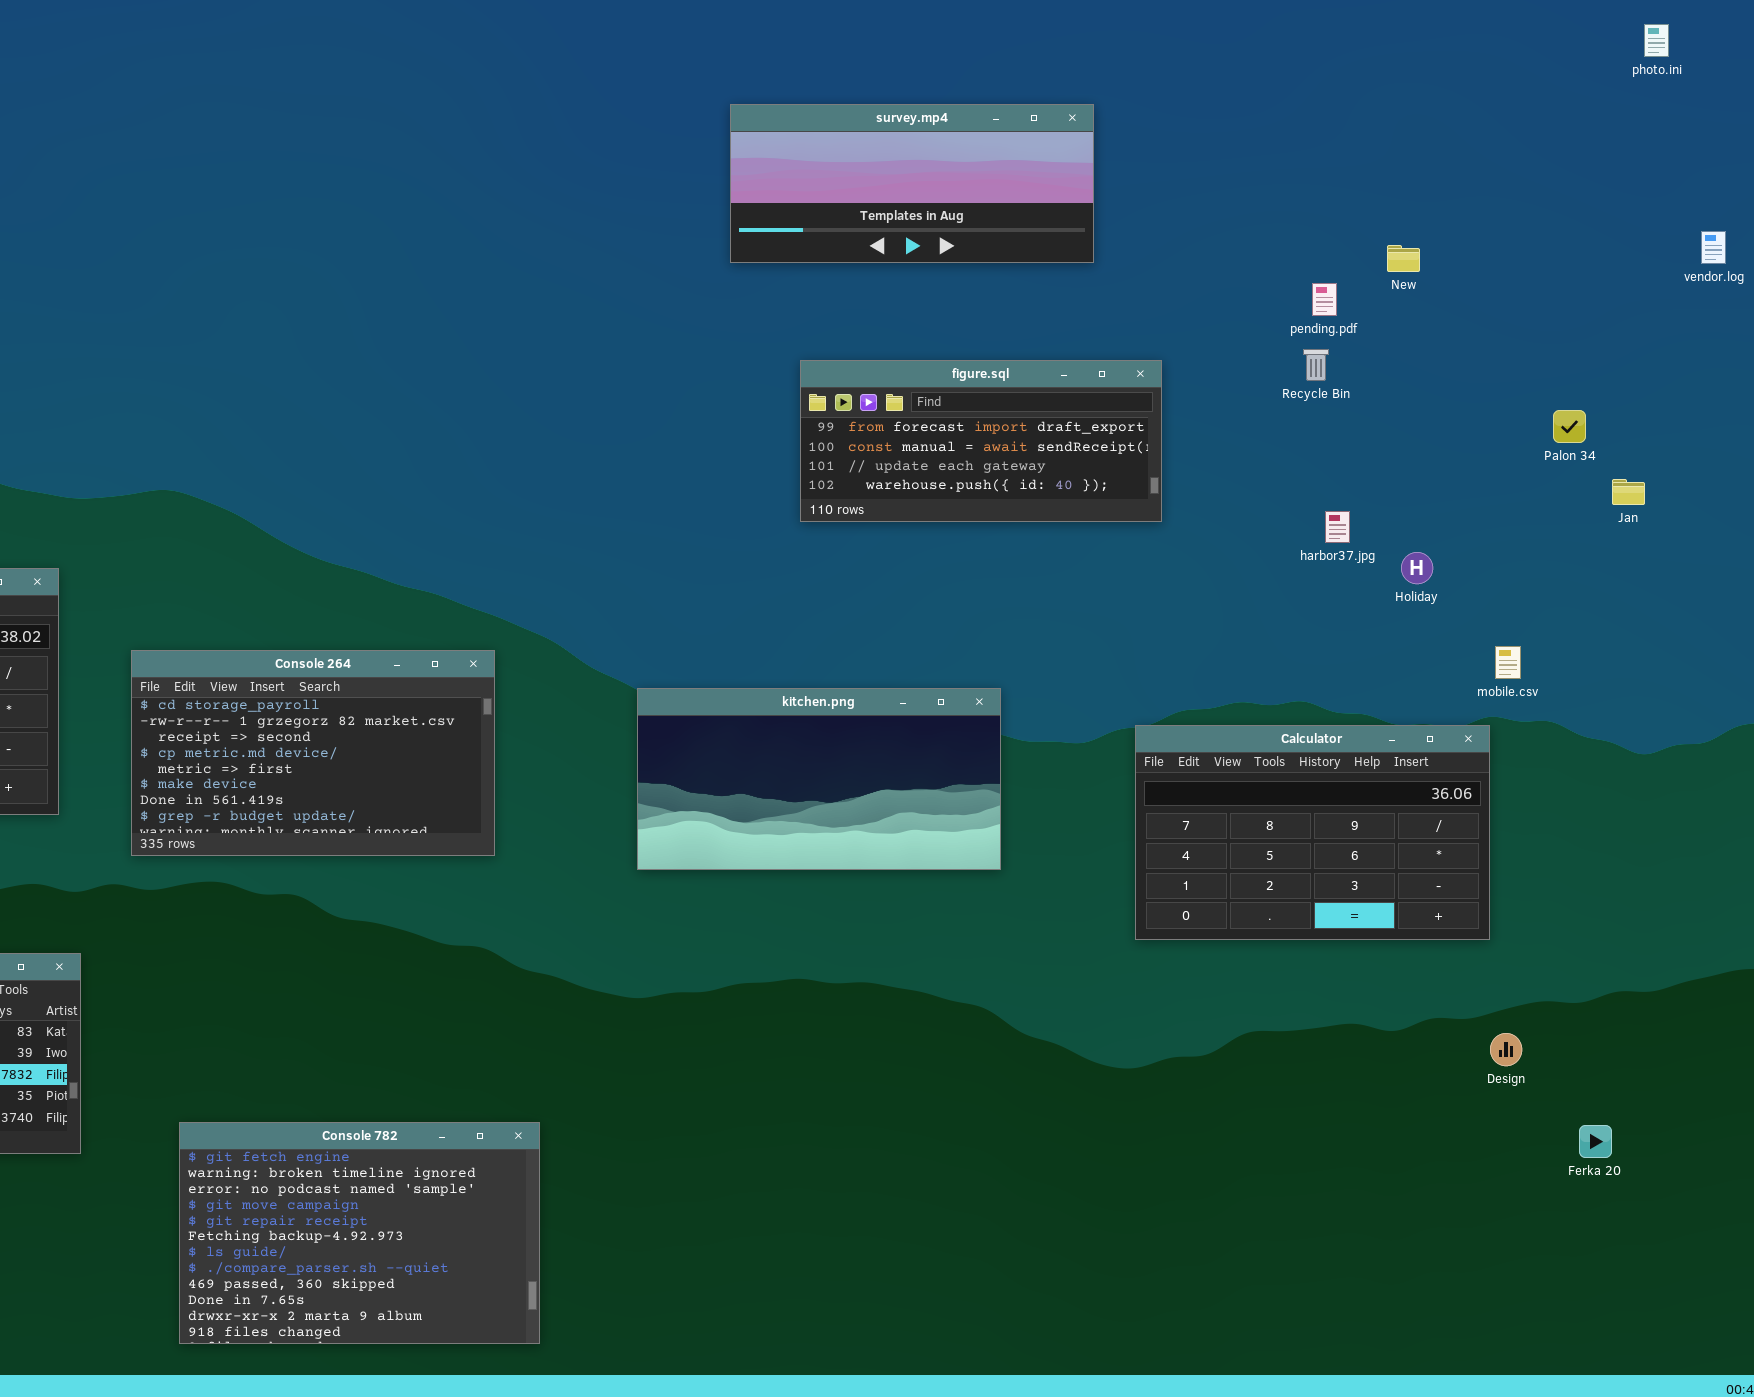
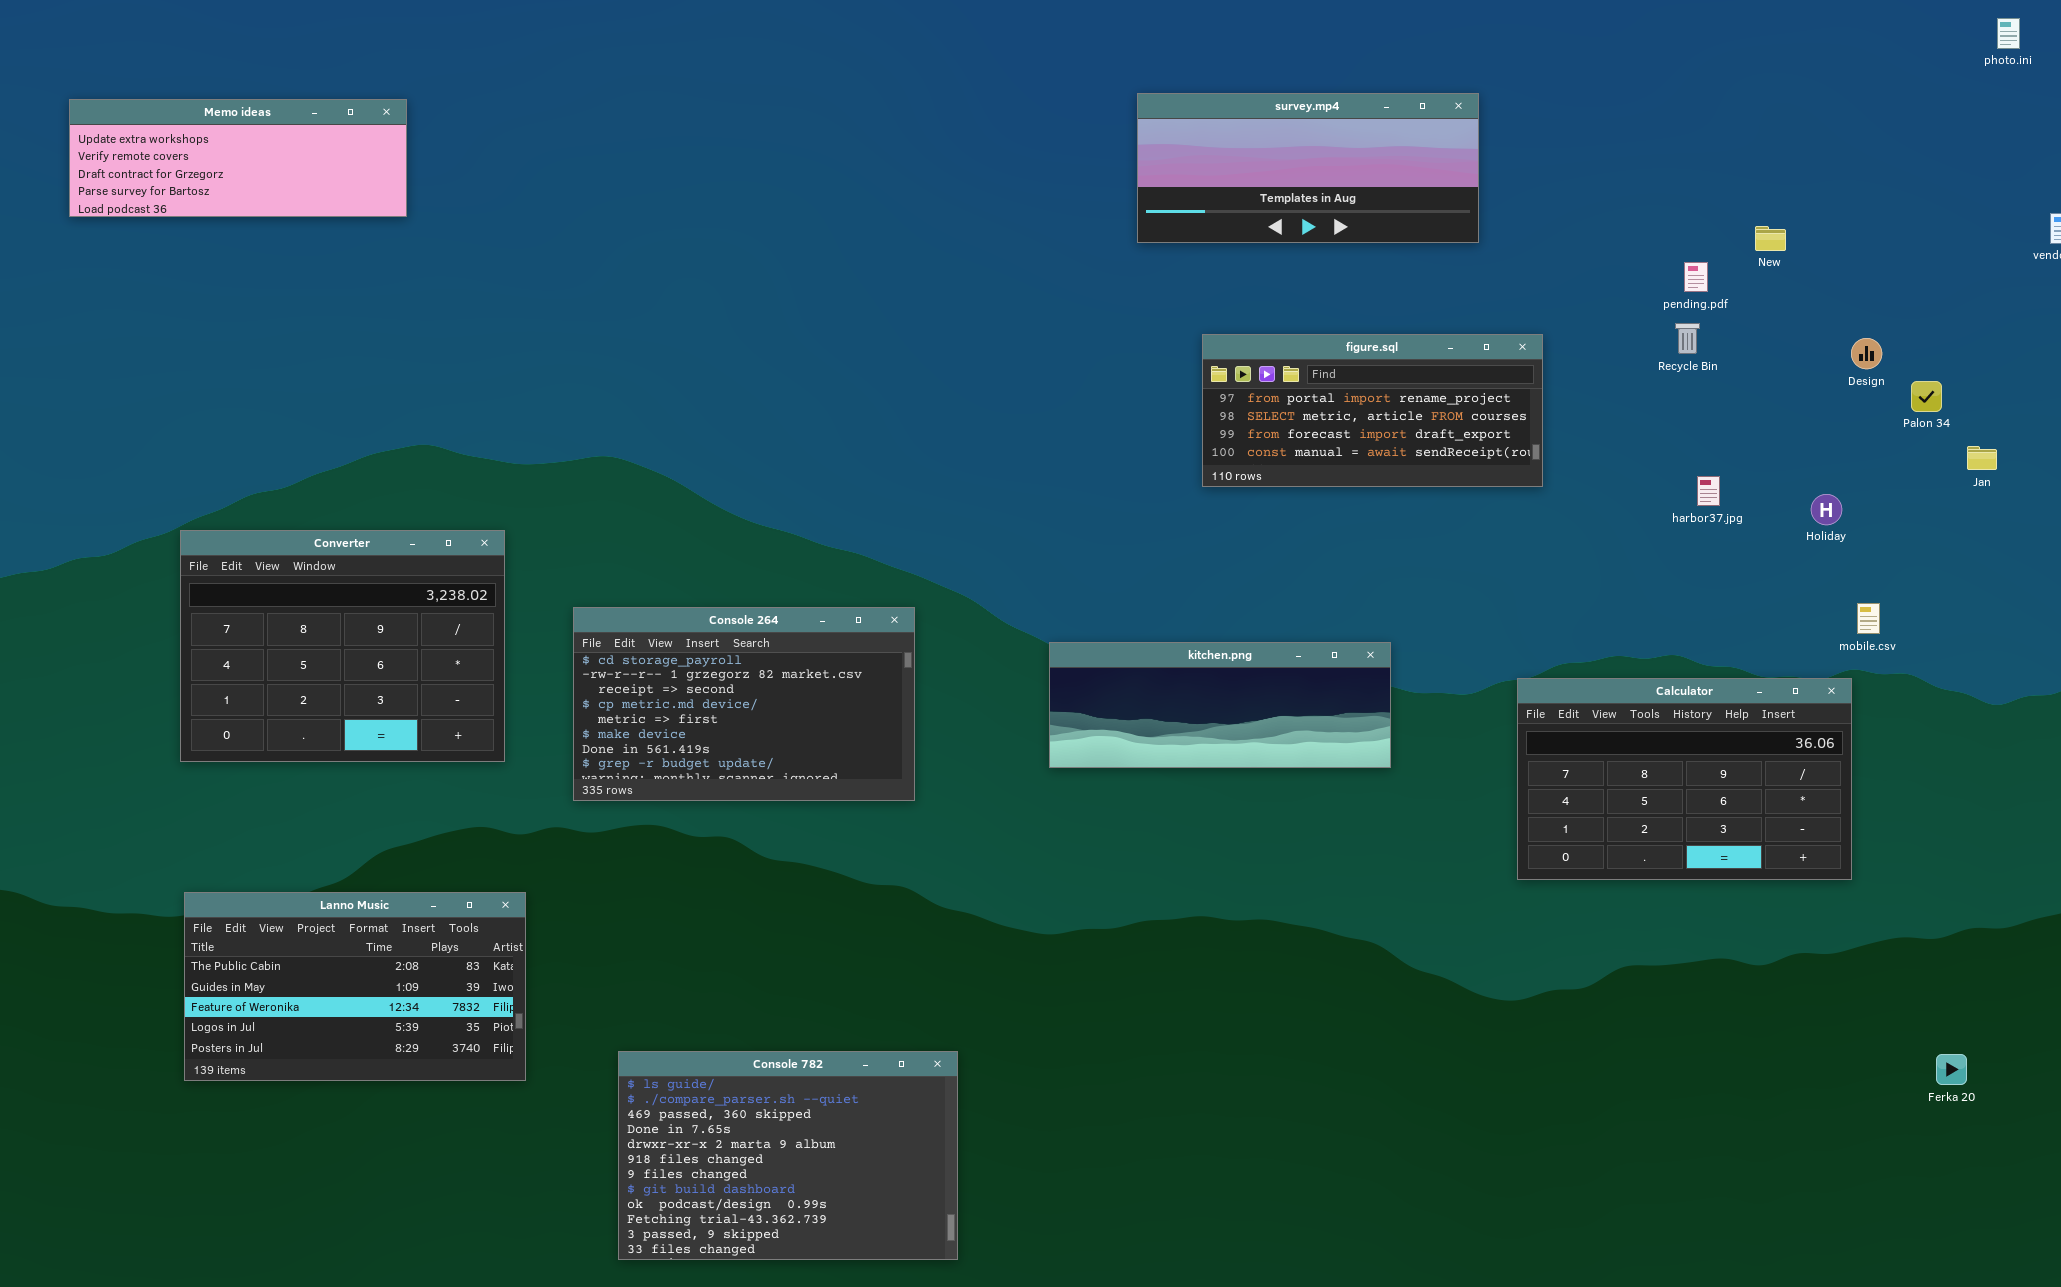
figure.sql: [800,360,1162,522] -> [1202,334,1543,487], scrolled up 2 rows
Holiday: [1401,552,1433,584] -> [1811,494,1842,525], moved
kitchen.png: [637,688,1001,870] -> [1049,642,1391,768], resized
Design: [1490,1033,1522,1066] -> [1851,338,1882,369], moved
Console 782: [179,1122,540,1344] -> [618,1051,958,1260], scrolled down 6 rows

